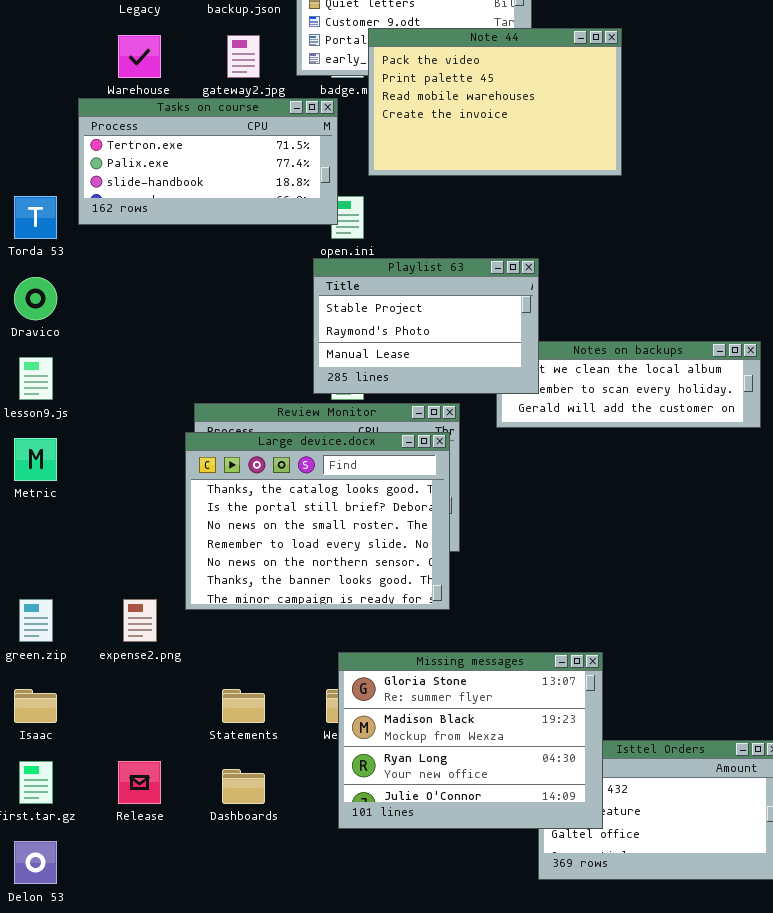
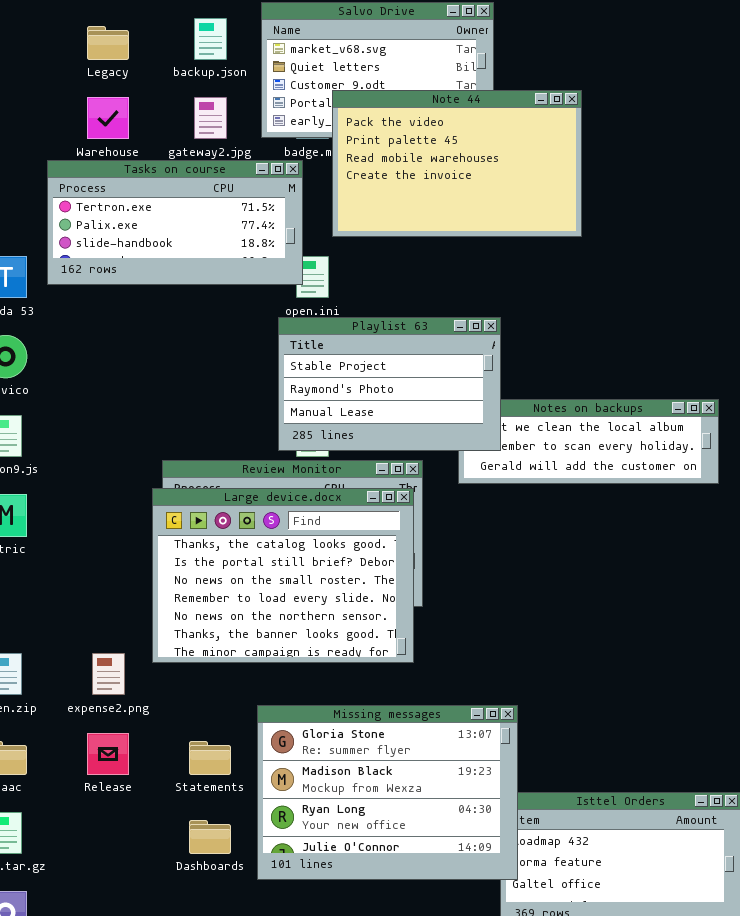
Missing messages: [338,652,603,829] -> [257,705,518,880], moved
Release: [118,761,161,804] -> [87,733,129,775], moved

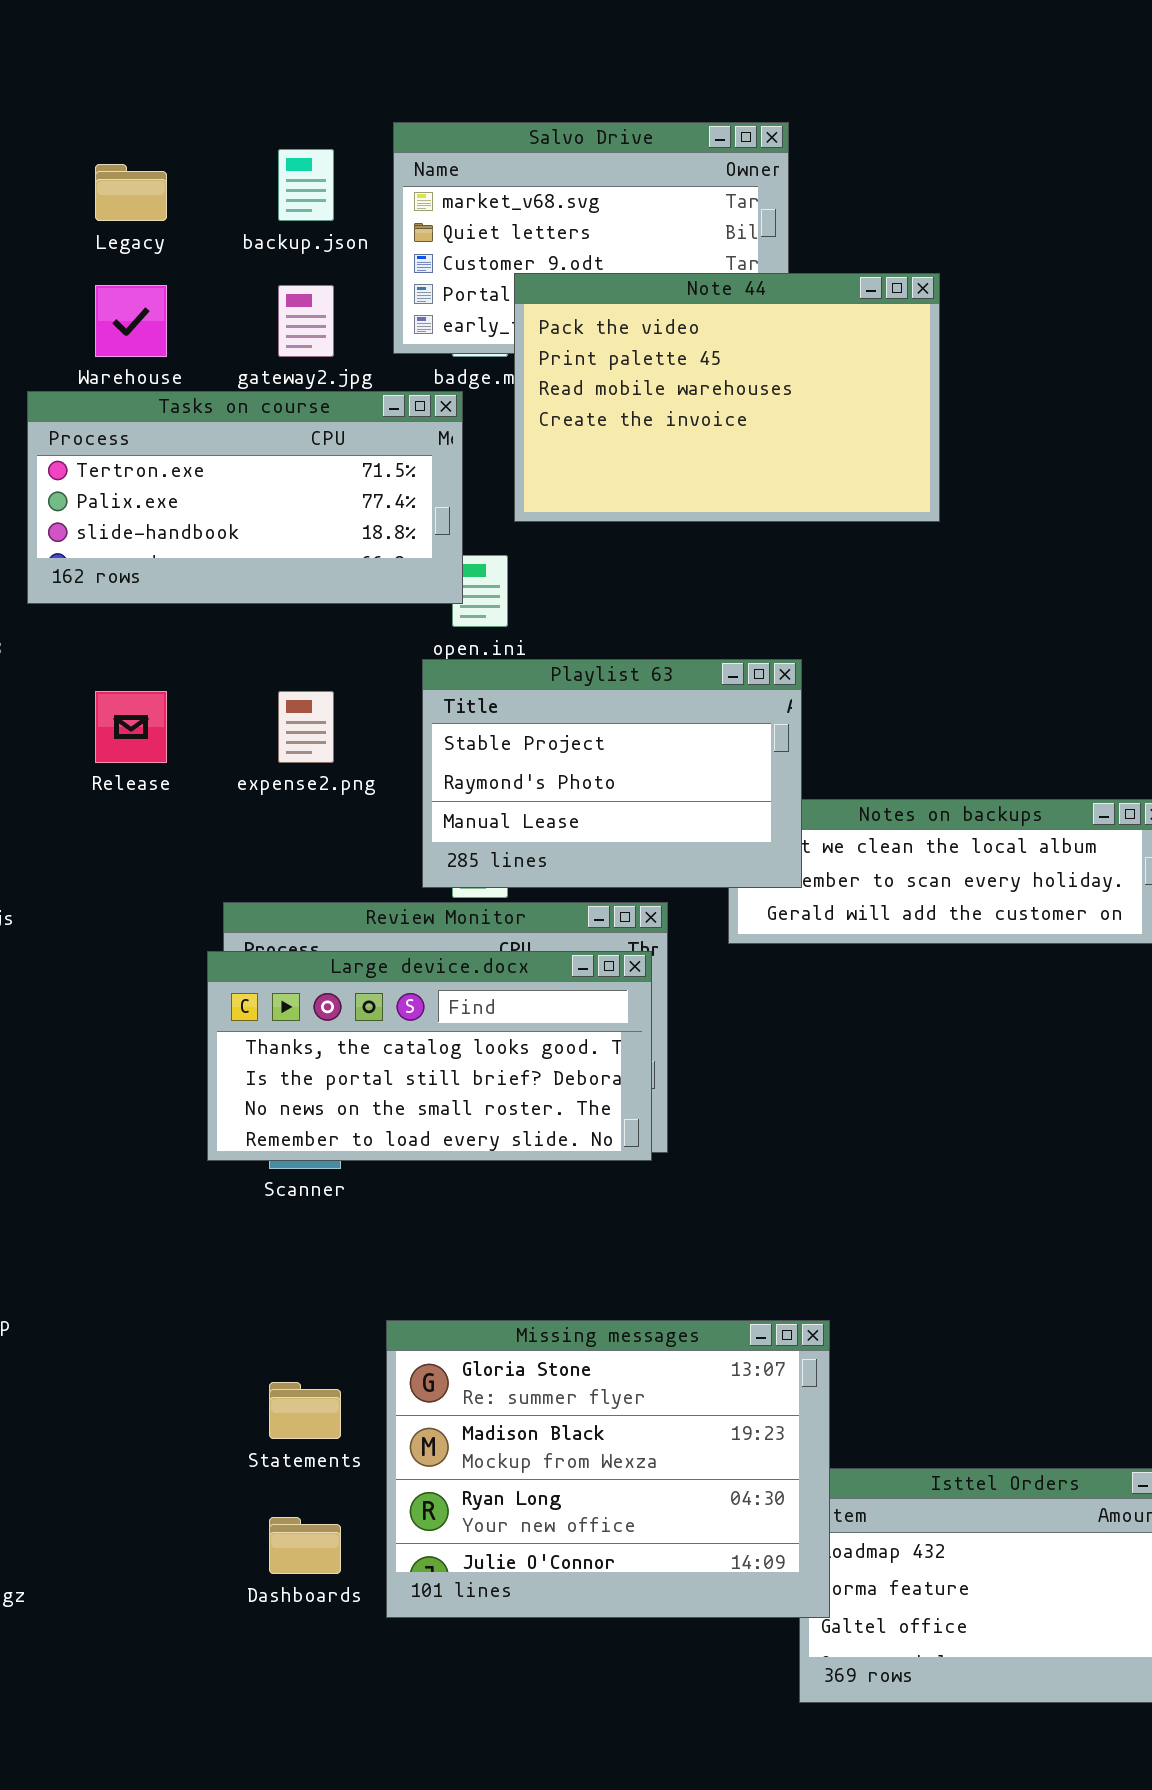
Large device.docx: [152,488,414,663] -> [207,951,652,1161], resized
expense2.png: [92,653,125,695] -> [278,691,334,763], moved
Release: [87,733,129,775] -> [95,691,167,763], moved

